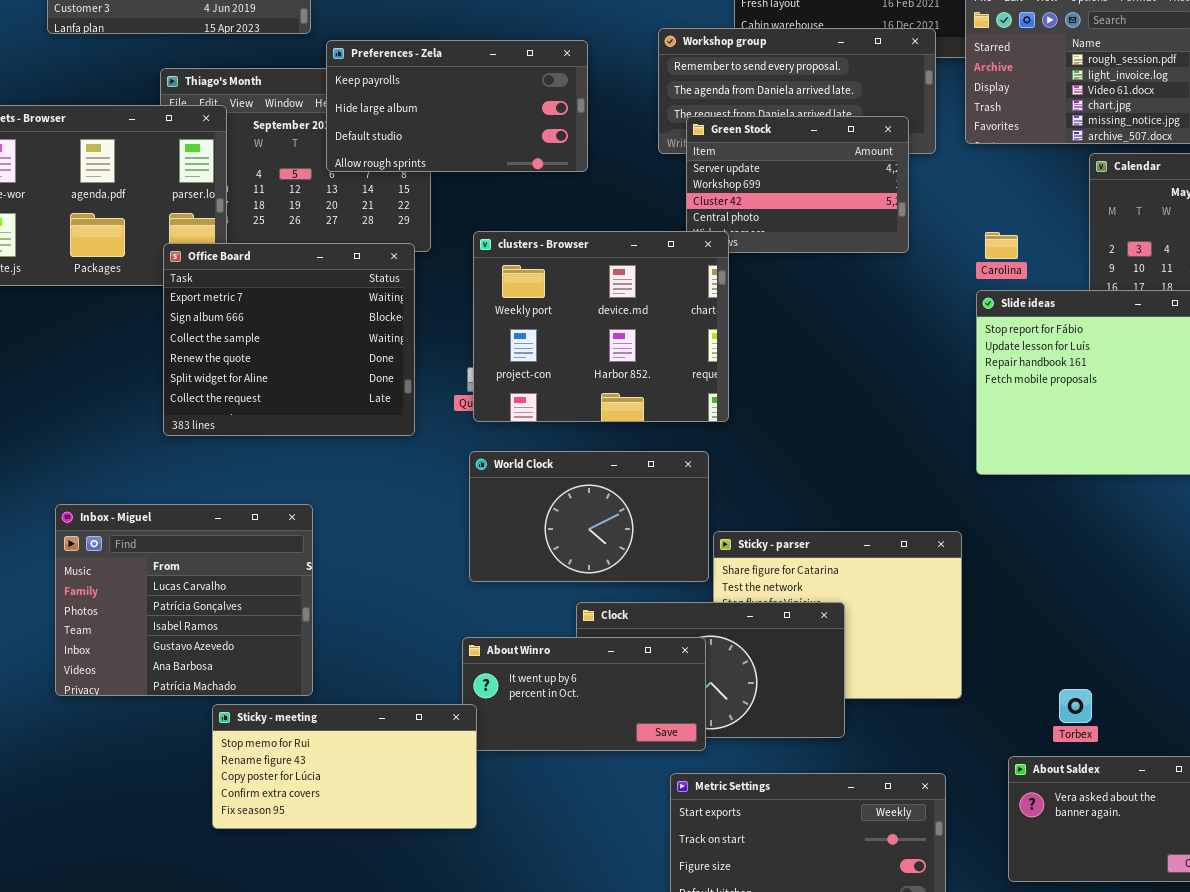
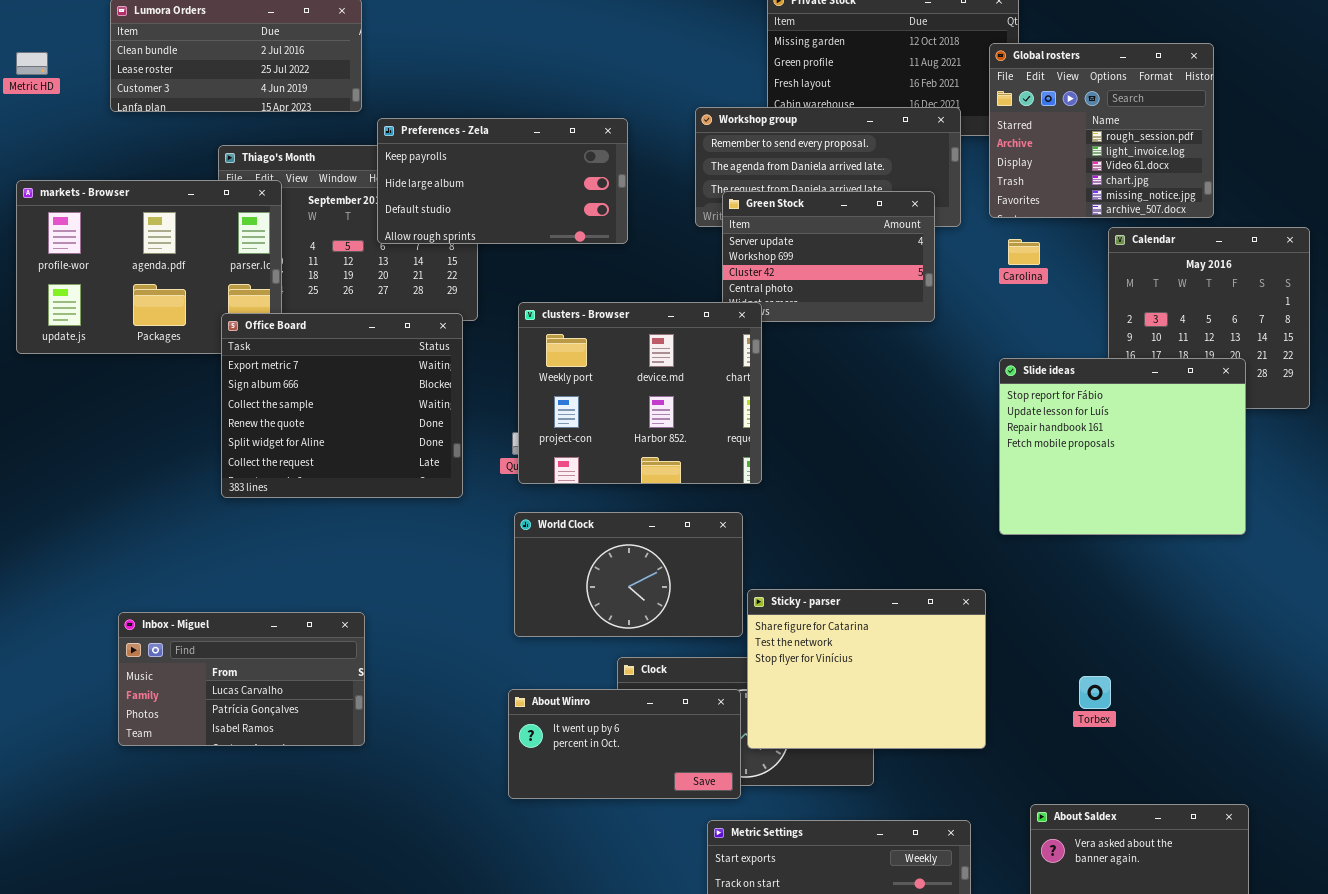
Carolina: [985,232,1018,259] -> [1008,239,1040,265], moved
Inbox - Miguel: [55,504,313,696] -> [118,612,365,746], resized
Sticky - parser: [713,531,962,699] -> [747,589,986,749], raised
Torbex: [1059,689,1092,723] -> [1079,676,1111,709], moved
Sticky - meeting: [212,704,477,829] -> none, closed

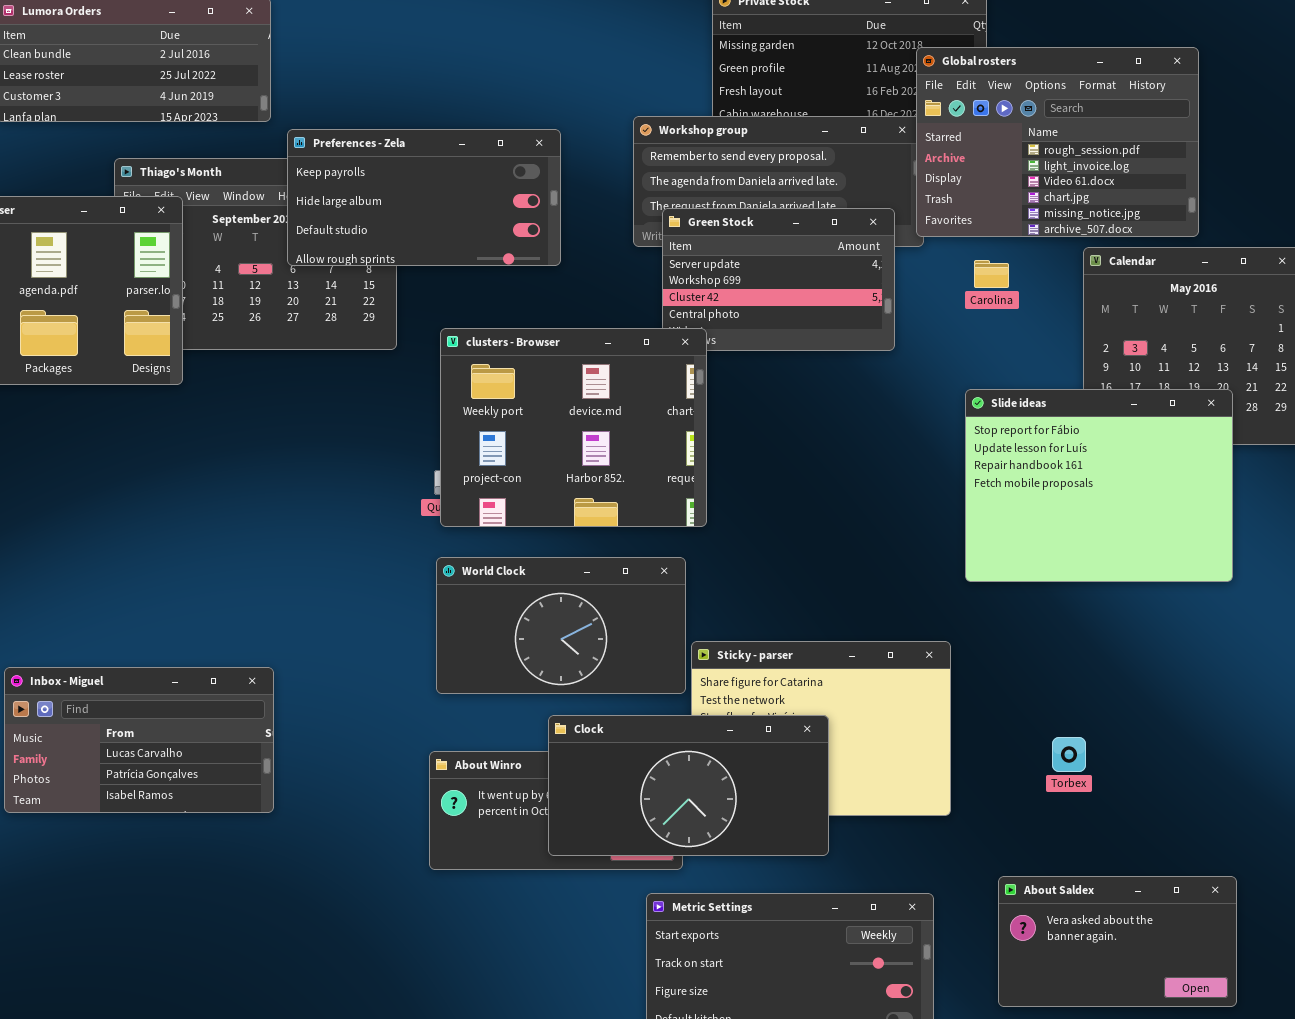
Global rosters: [989,43,1214,218] -> [916,47,1199,237], resized
Office Board: [221,313,463,498] -> none, closed
Clock: [617,657,874,786] -> [548,715,829,856], raised

